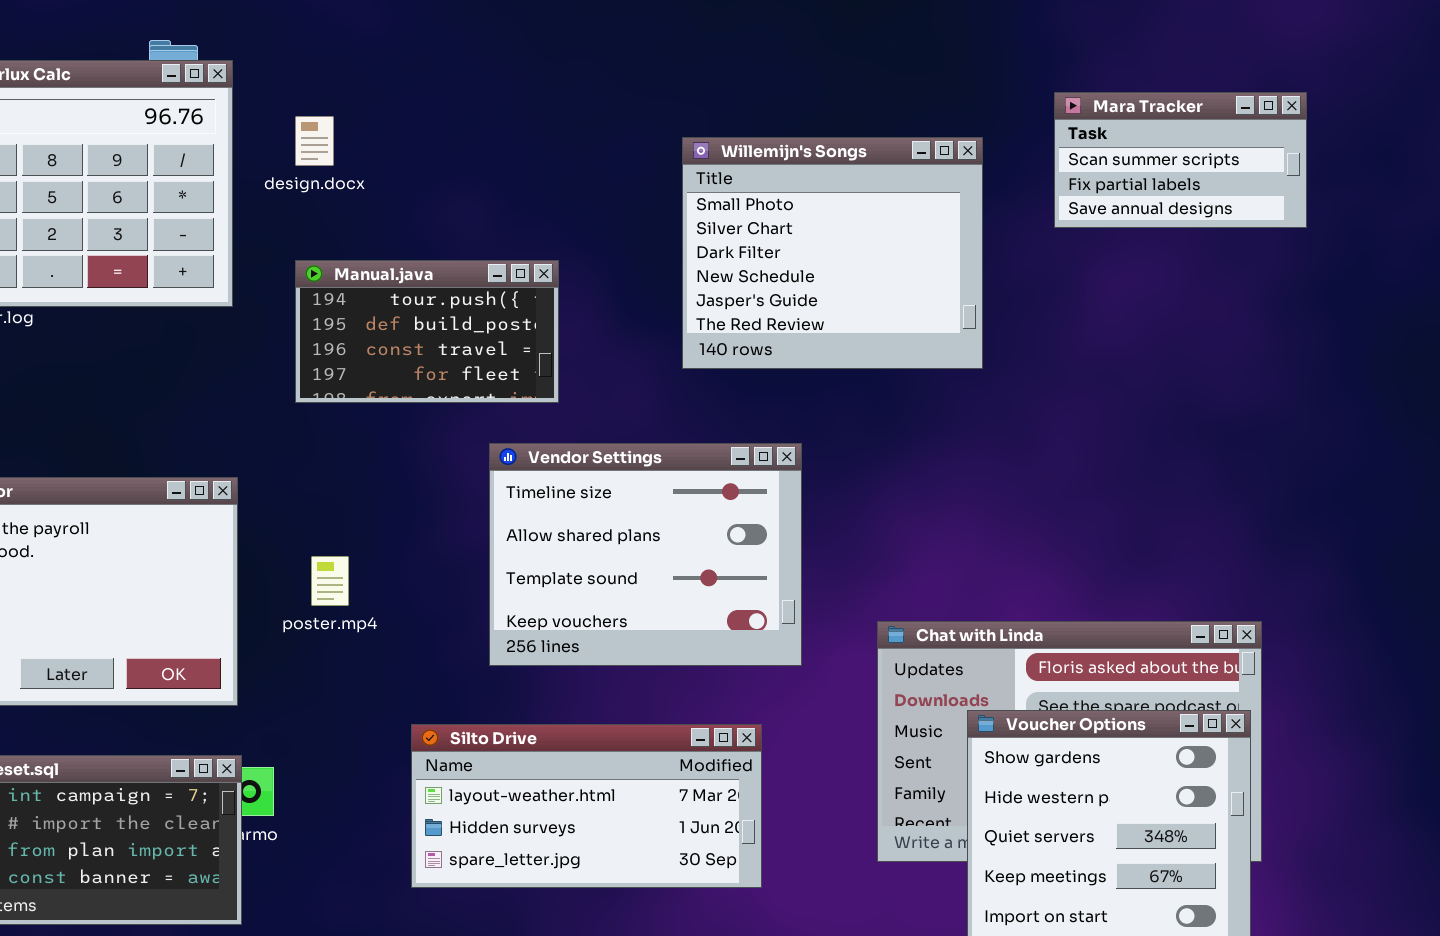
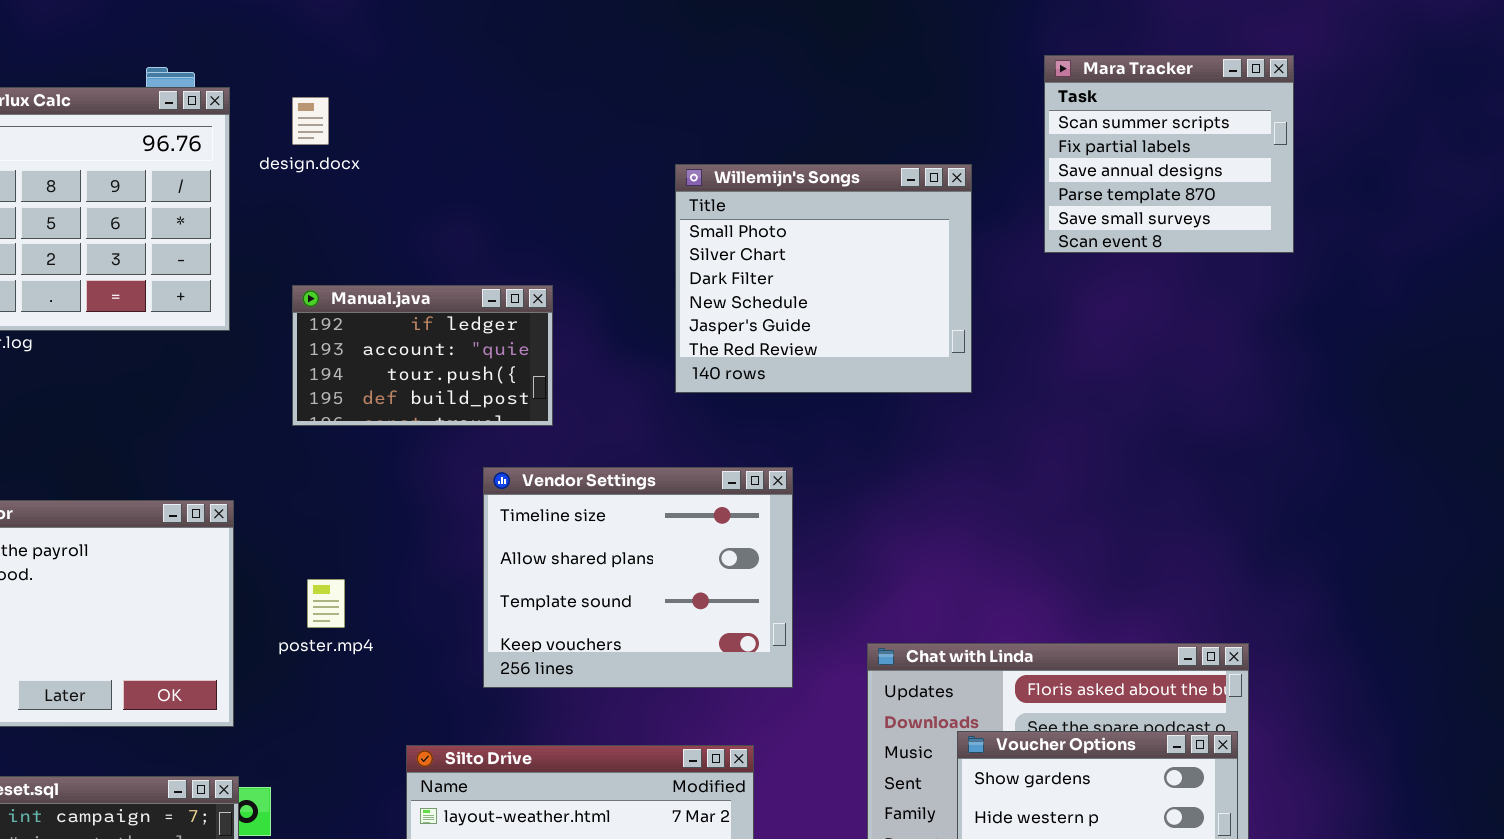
Mara Tracker: [1054,92,1307,228] -> [1044,55,1294,253], resized
design.docx: [295,116,334,166] -> [292,97,329,145], moved
Manual.java: [295,260,559,403] -> [292,285,553,426], scrolled up 2 rows

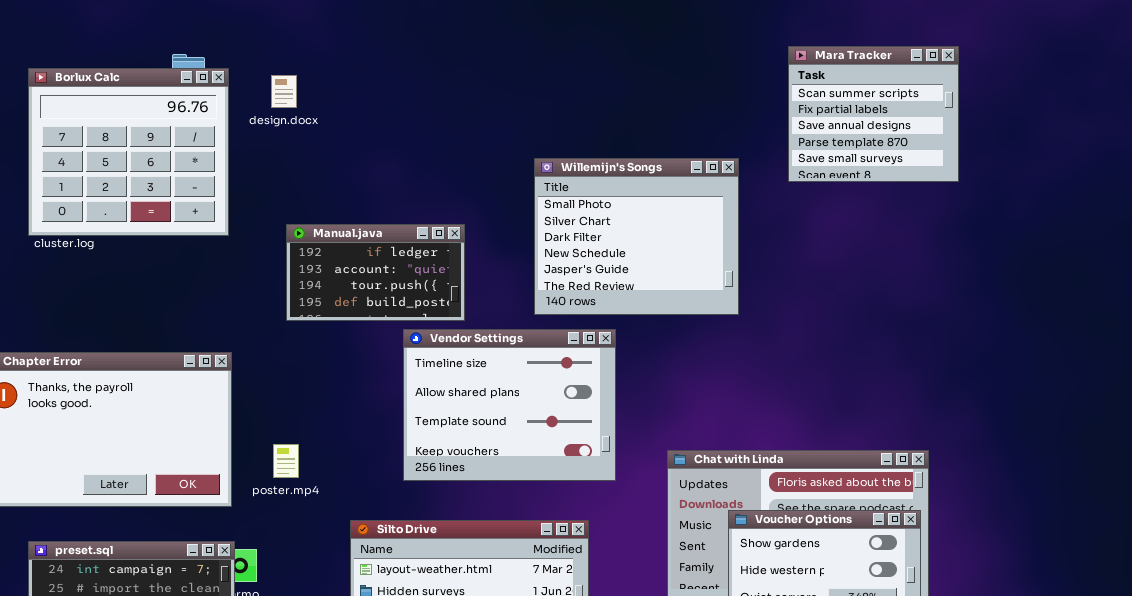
Willemijn's Songs: [675,164,972,393] -> [534,158,739,315], moved
Manual.java: [292,285,553,426] -> [286,224,465,321], moved
poster.mp4: [307,579,345,628] -> [273,444,299,478], moved

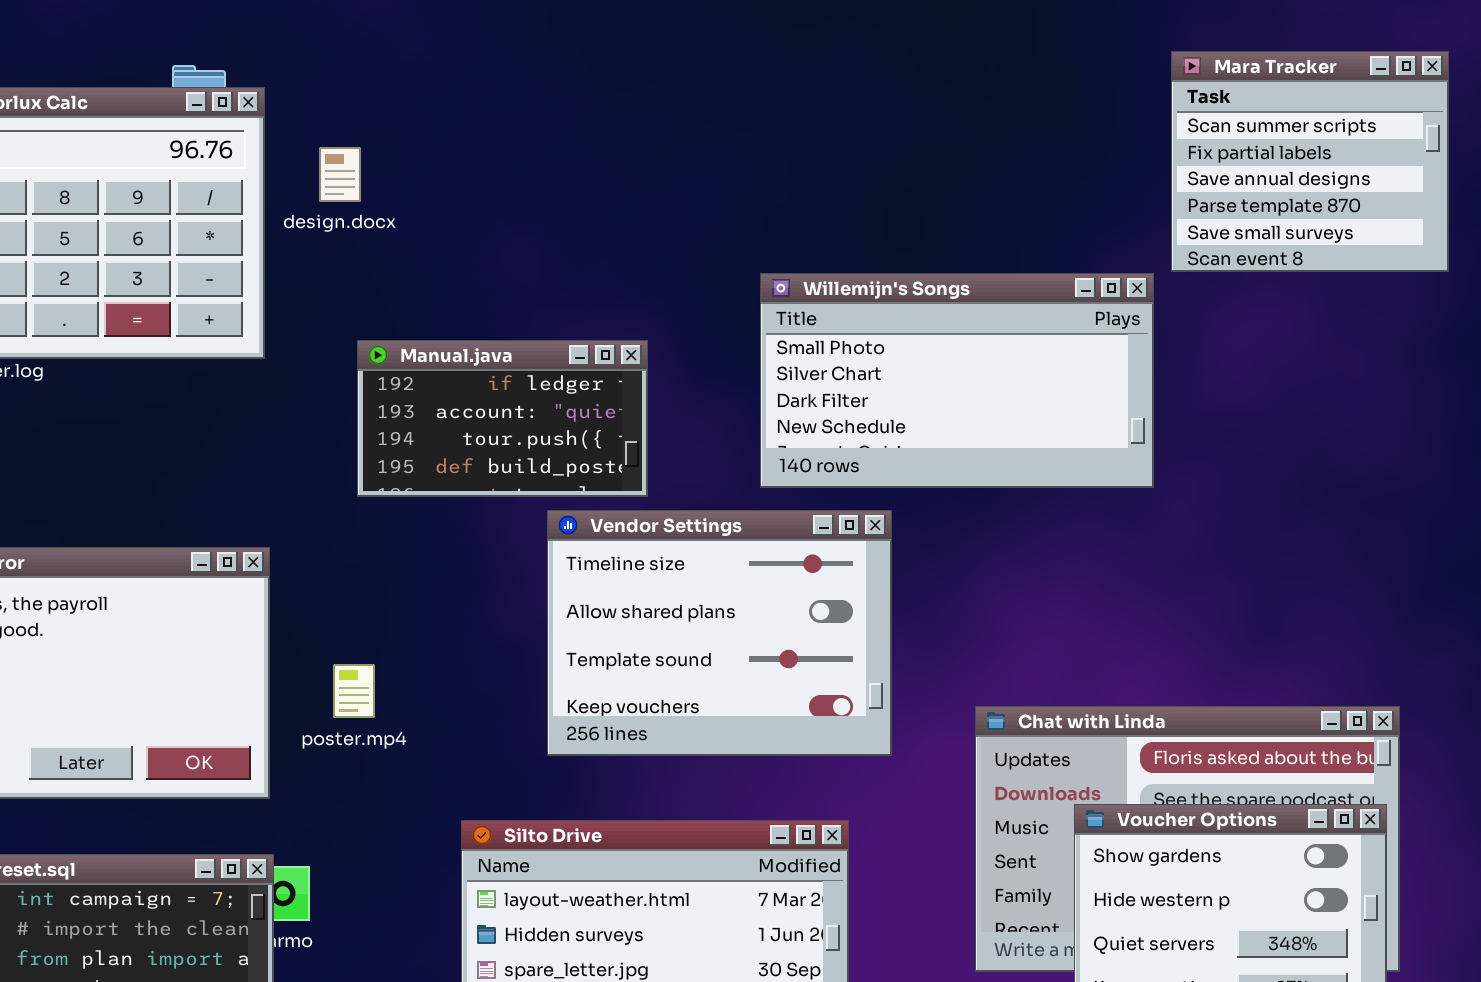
design.docx: [271,75,297,108] -> [319,147,361,202], moved
Willemijn's Songs: [534,158,739,315] -> [760,273,1154,488], resized
poster.mp4: [273,444,299,478] -> [333,664,375,718], moved

